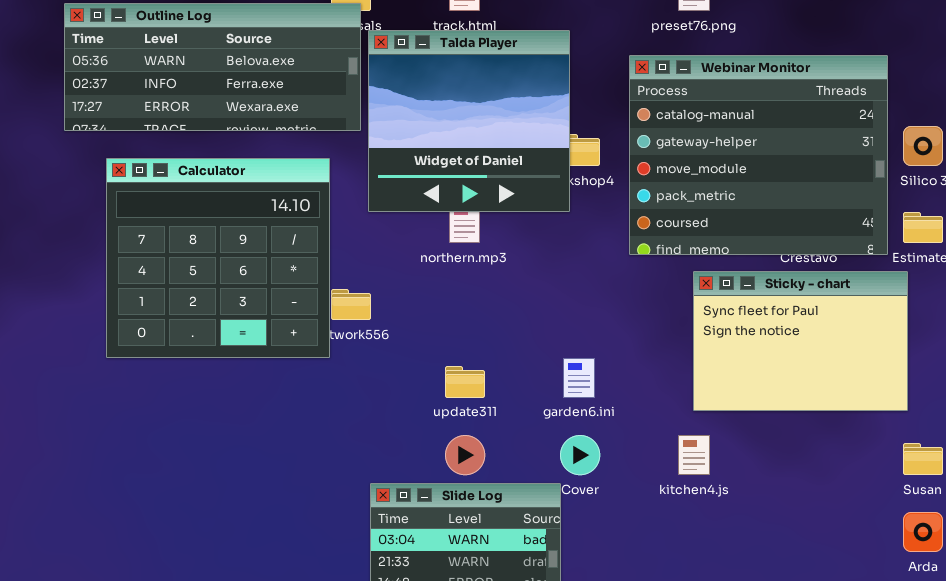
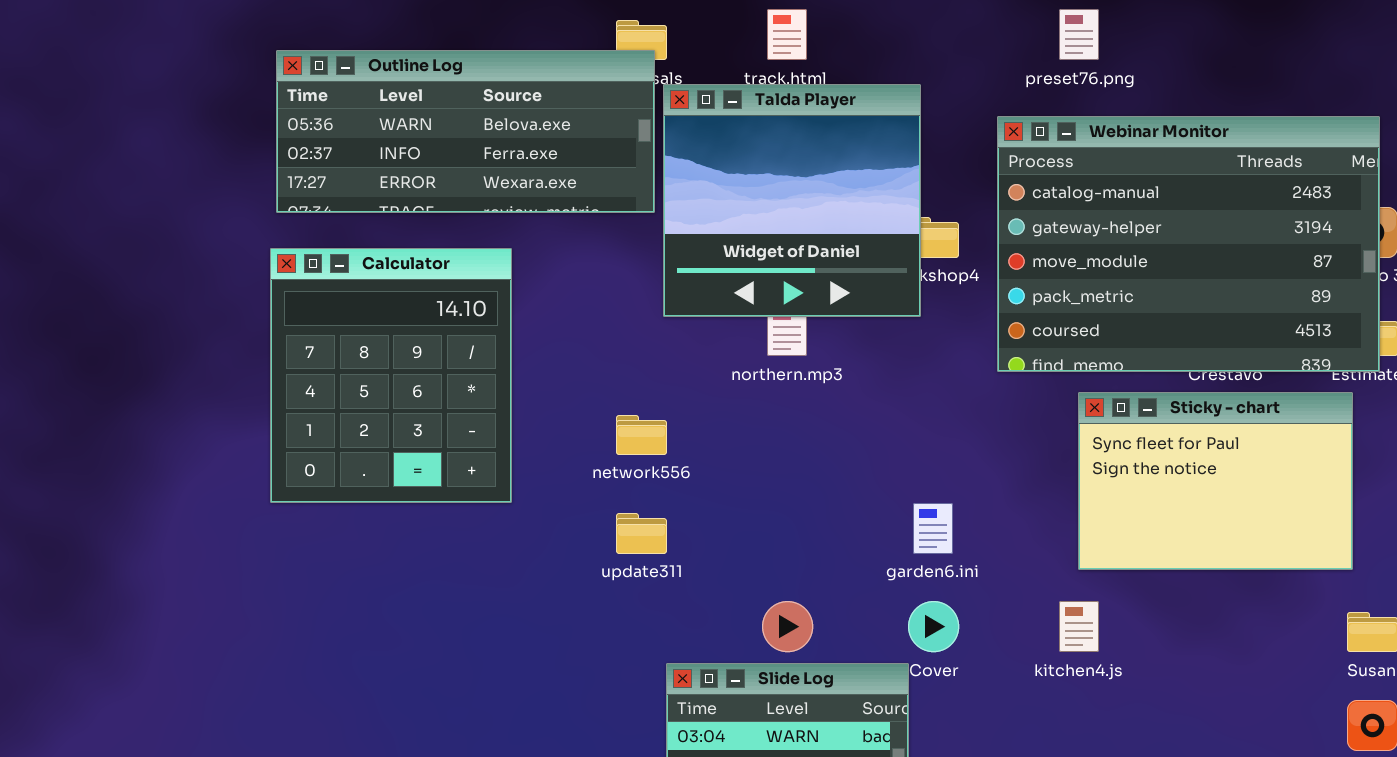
Webinar Monitor: [629,55,888,255] -> [997,116,1380,372], resized
Calculator: [106,158,330,358] -> [270,248,512,503], moved, resized
update311: [445,366,485,398] -> [616,513,667,554], moved

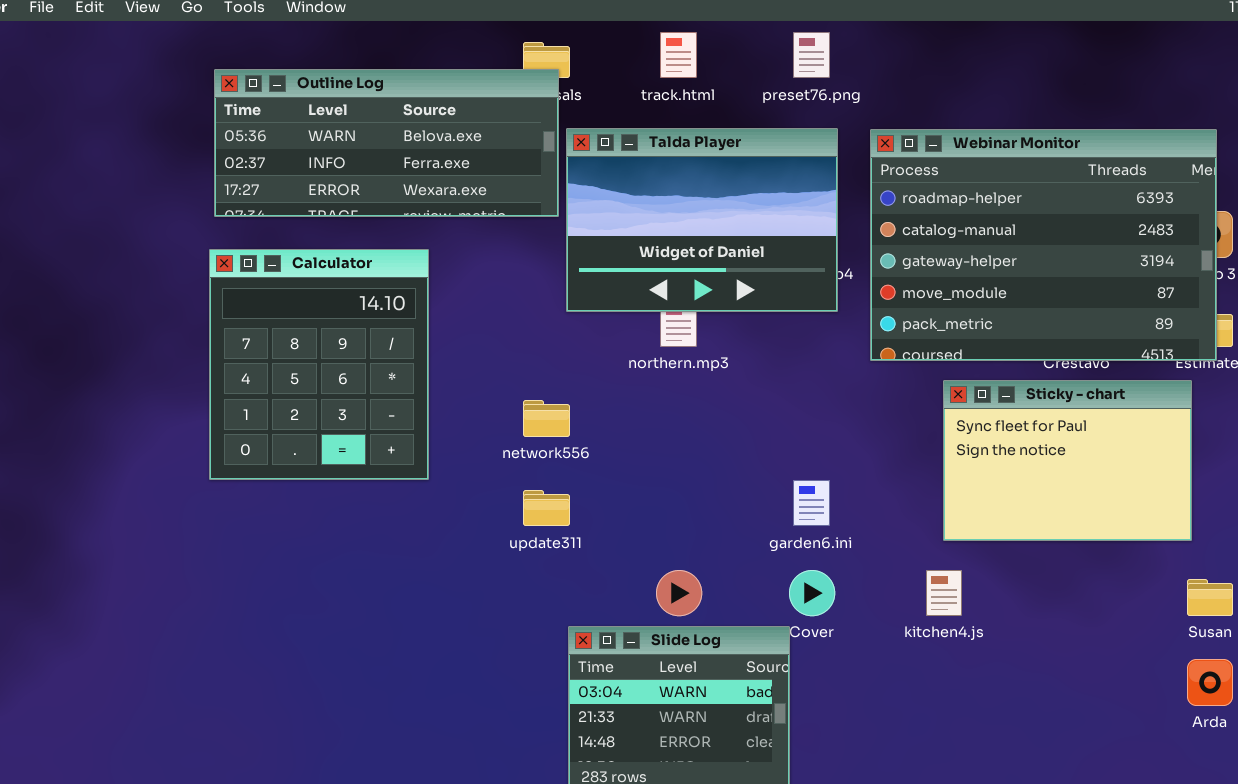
preset76.png: [1059,9,1099,60] -> [793,32,830,78], moved
Talda Player: [663,84,921,317] -> [566,128,838,312], resized
Webinar Monitor: [997,116,1380,372] -> [870,129,1217,361], scrolled up 1 row

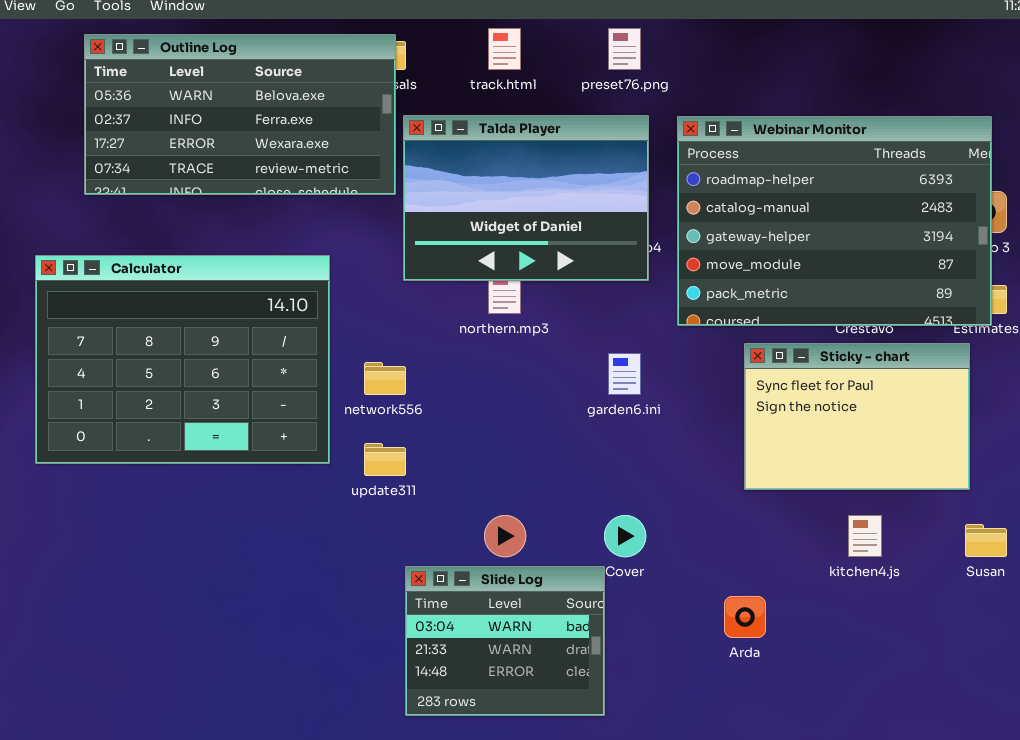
Outline Log: [214,69,559,217] -> [84,34,396,195], resized
Calculator: [209,249,429,480] -> [35,255,330,464], moved, resized
garden6.ini: [793,480,830,526] -> [608,353,641,395], moved
kitchen4.js: [926,570,962,616] -> [848,515,882,557], moved
Arda: [1187,659,1233,706] -> [724,596,766,638], moved

